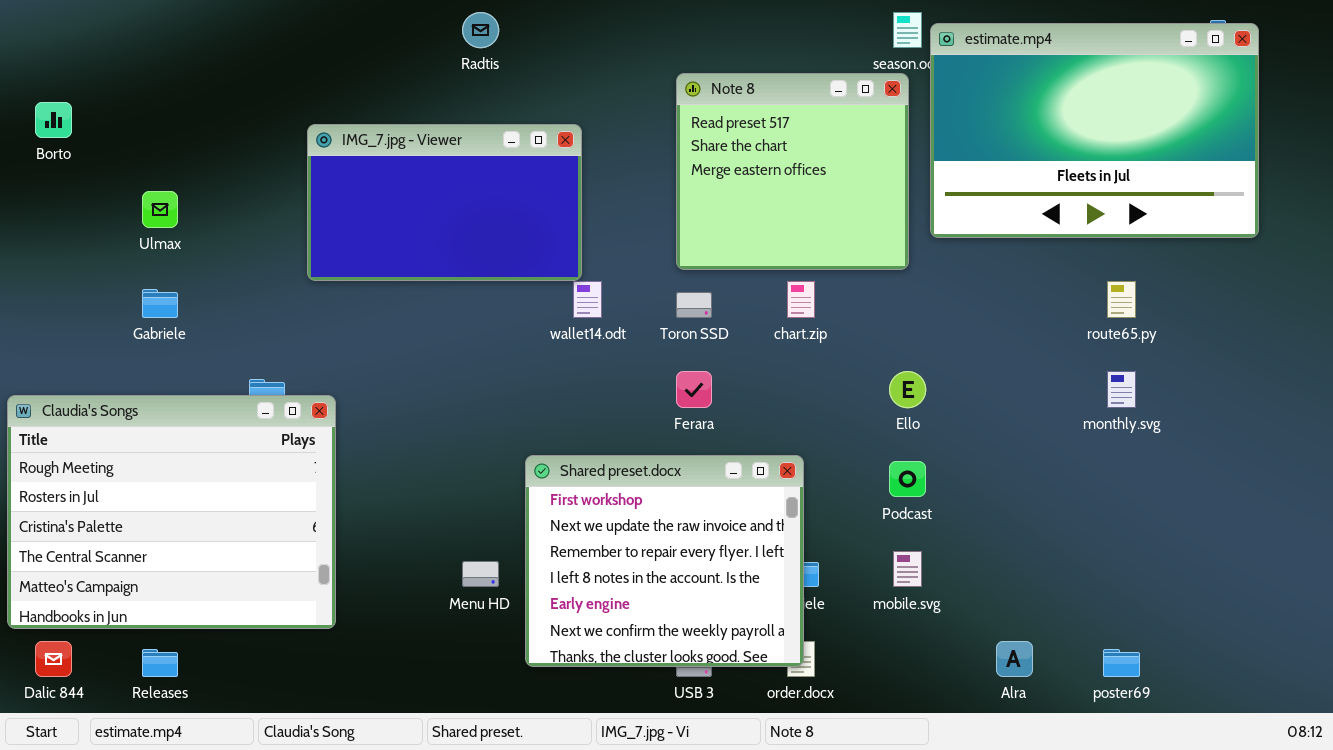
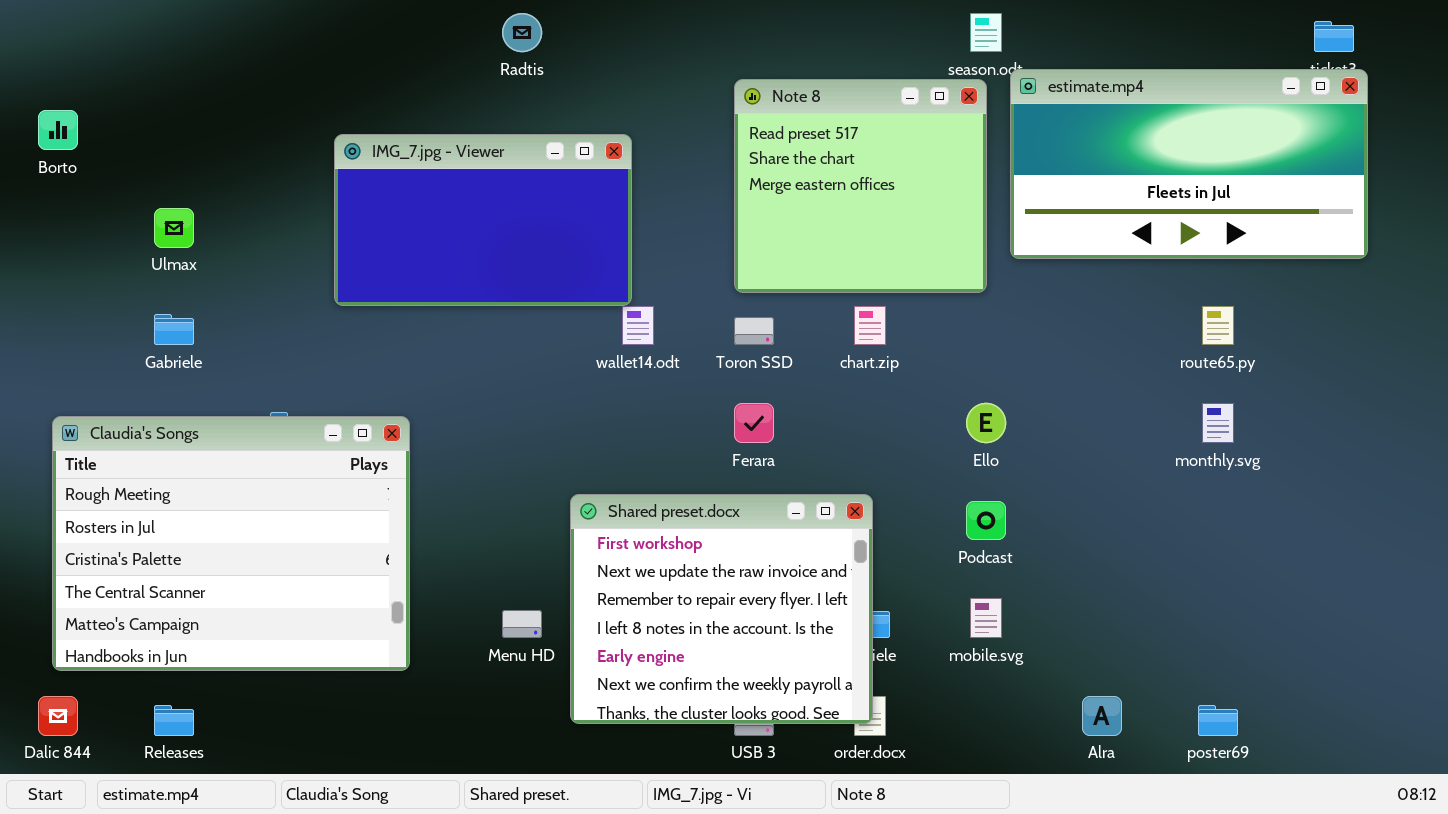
estimate.mp4: [930,23,1259,238] -> [1010,69,1368,259], resized
Claudia's Songs: [7,395,336,629] -> [52,416,410,671], moved

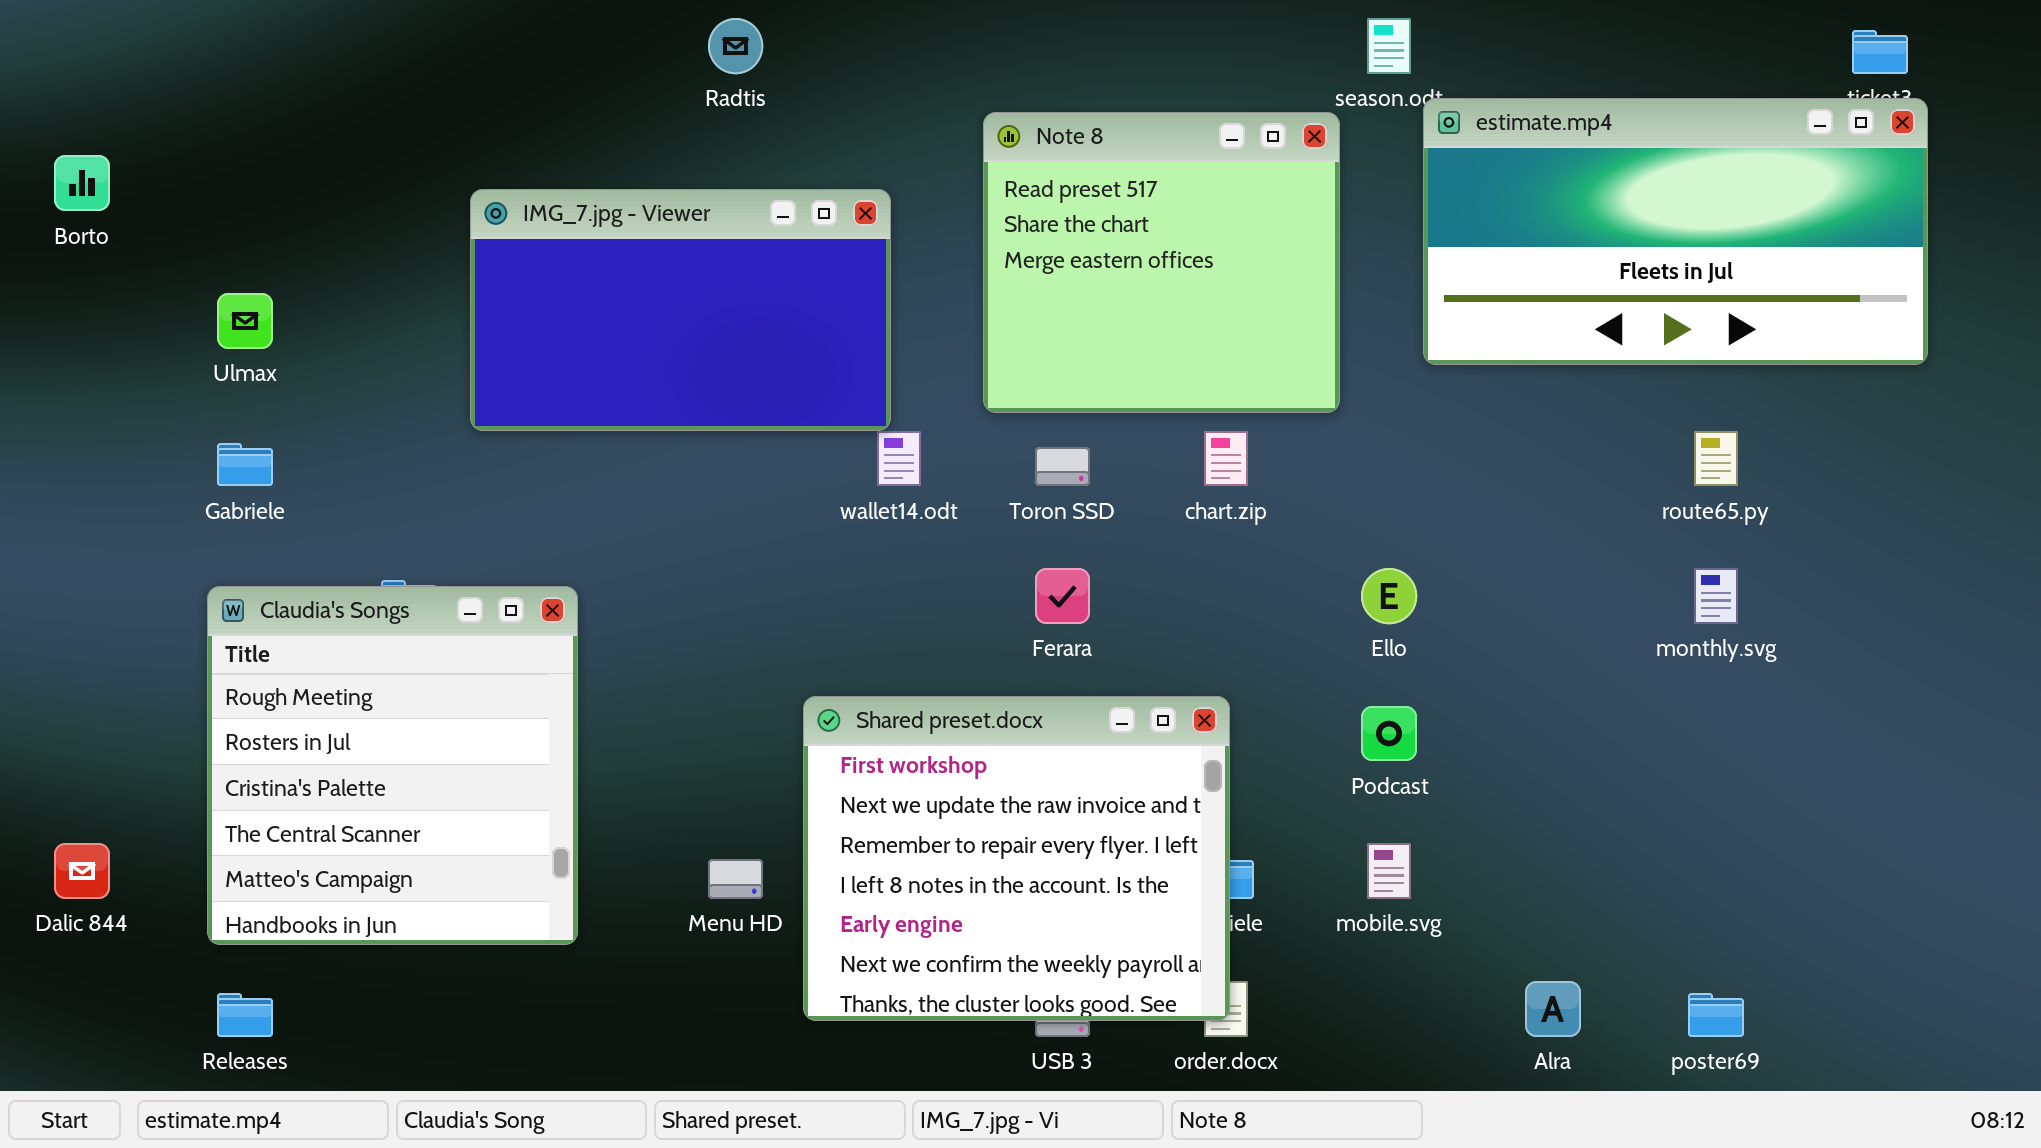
Note 8: [734,79,987,293] -> [983,112,1340,413], moved
Claudia's Songs: [52,416,410,671] -> [207,586,578,945], resized
Dalic 844: [38,696,78,736] -> [54,843,110,899], moved

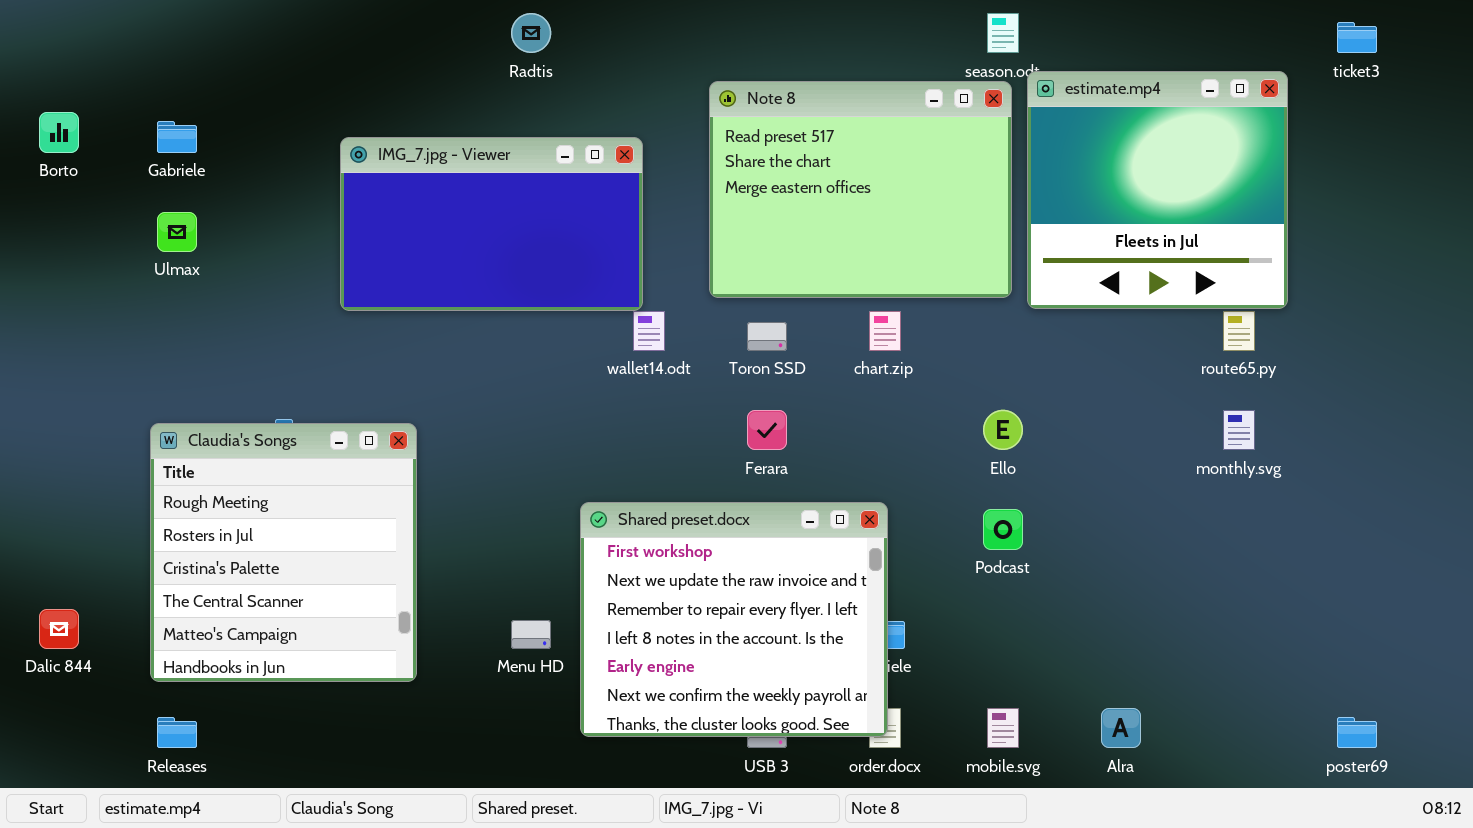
estimate.mp4: [1423,98,1928,365] -> [1027,71,1288,309], resized
Note 8: [983,112,1340,413] -> [709,81,1012,298], resized
Gabriele: [217,443,273,486] -> [157,121,197,153], moved
mobile.svg: [1367,843,1411,899] -> [987,708,1019,748], moved
poster69: [1688,993,1744,1037] -> [1337,717,1377,748], moved

